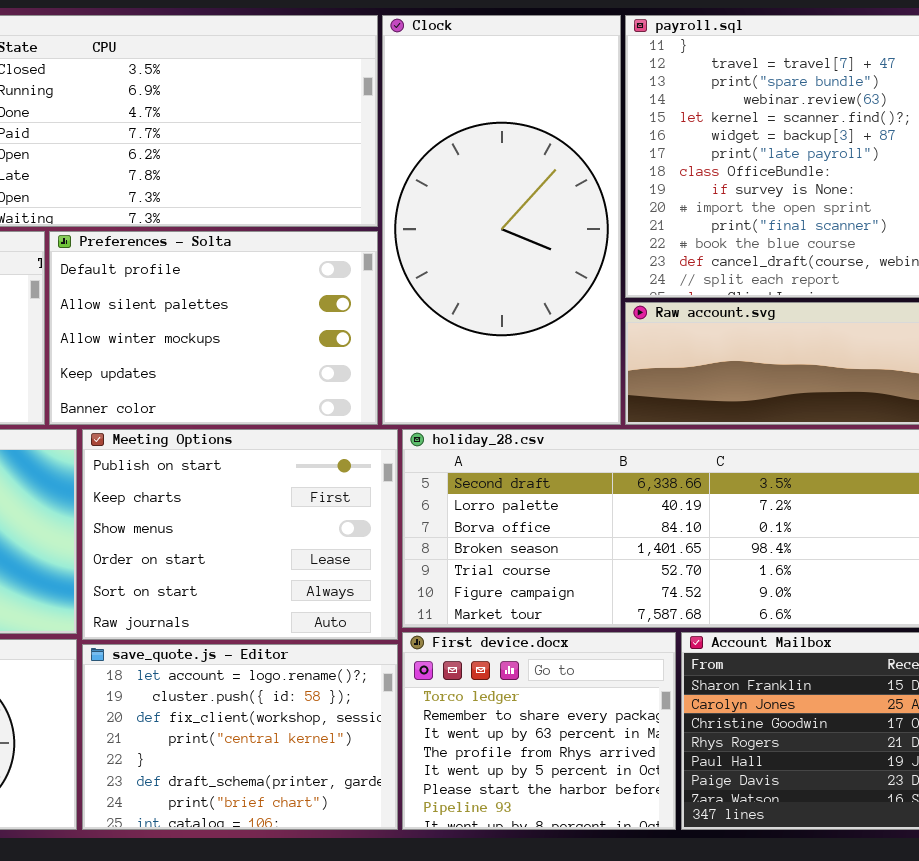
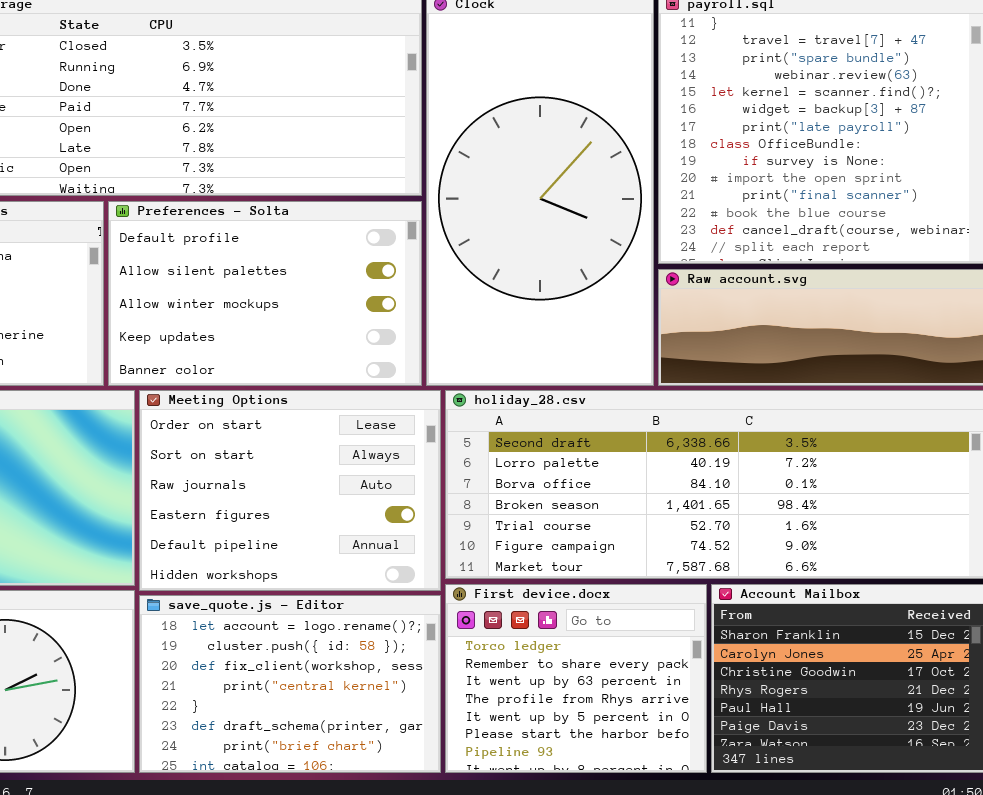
Meeting Options: [82,429,398,640] -> [139,390,441,591], scrolled down 3 rows

